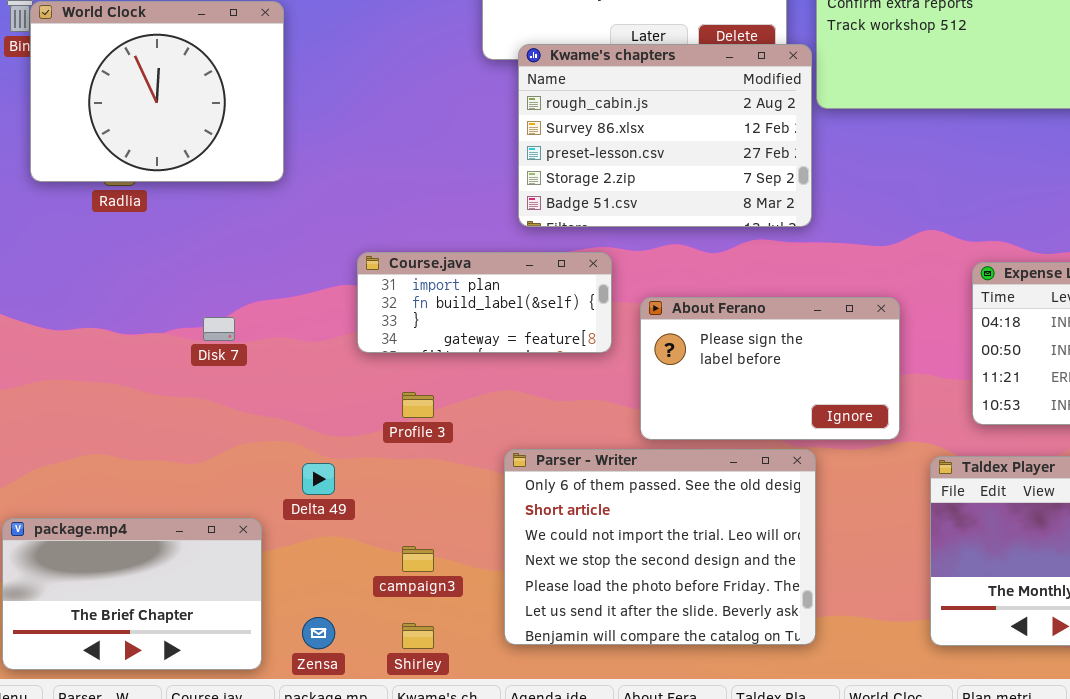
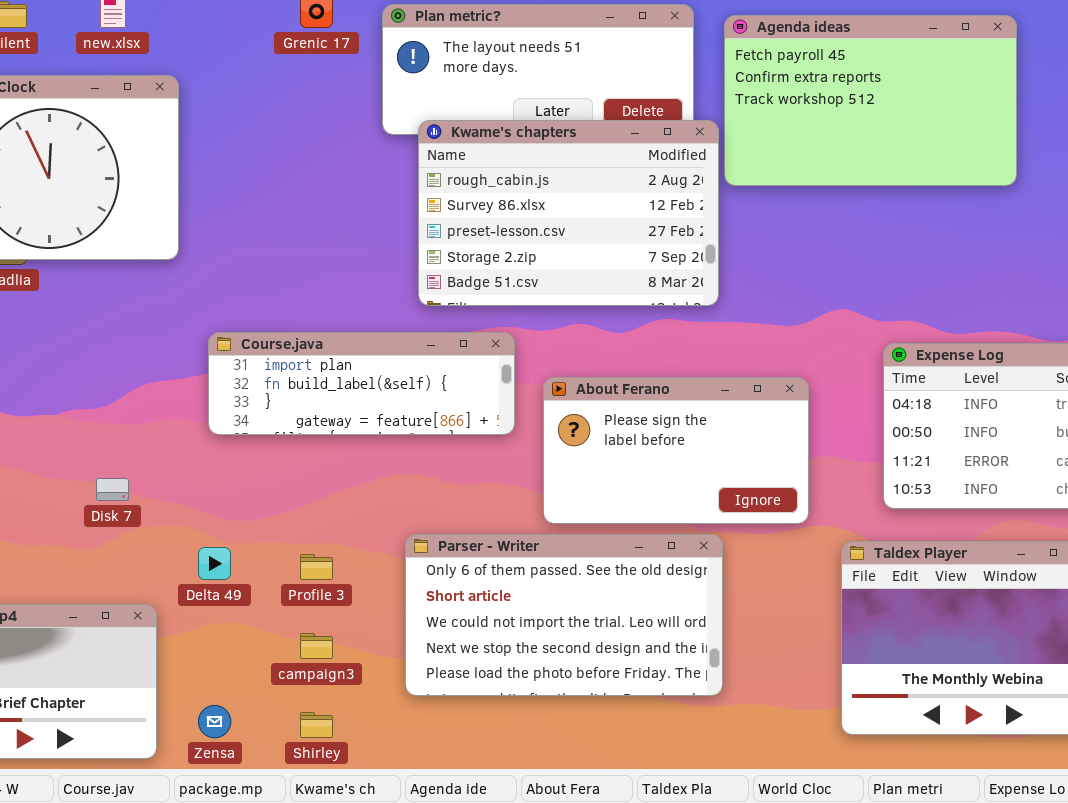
Course.java: [357,252,612,353] -> [208,332,515,435], resized
Disk 7: [203,317,235,341] -> [96,478,129,501], moved
Profile 3: [402,392,434,418] -> [300,554,333,580], moved
Parser - Writer: [504,449,816,645] -> [405,534,723,696], resized

